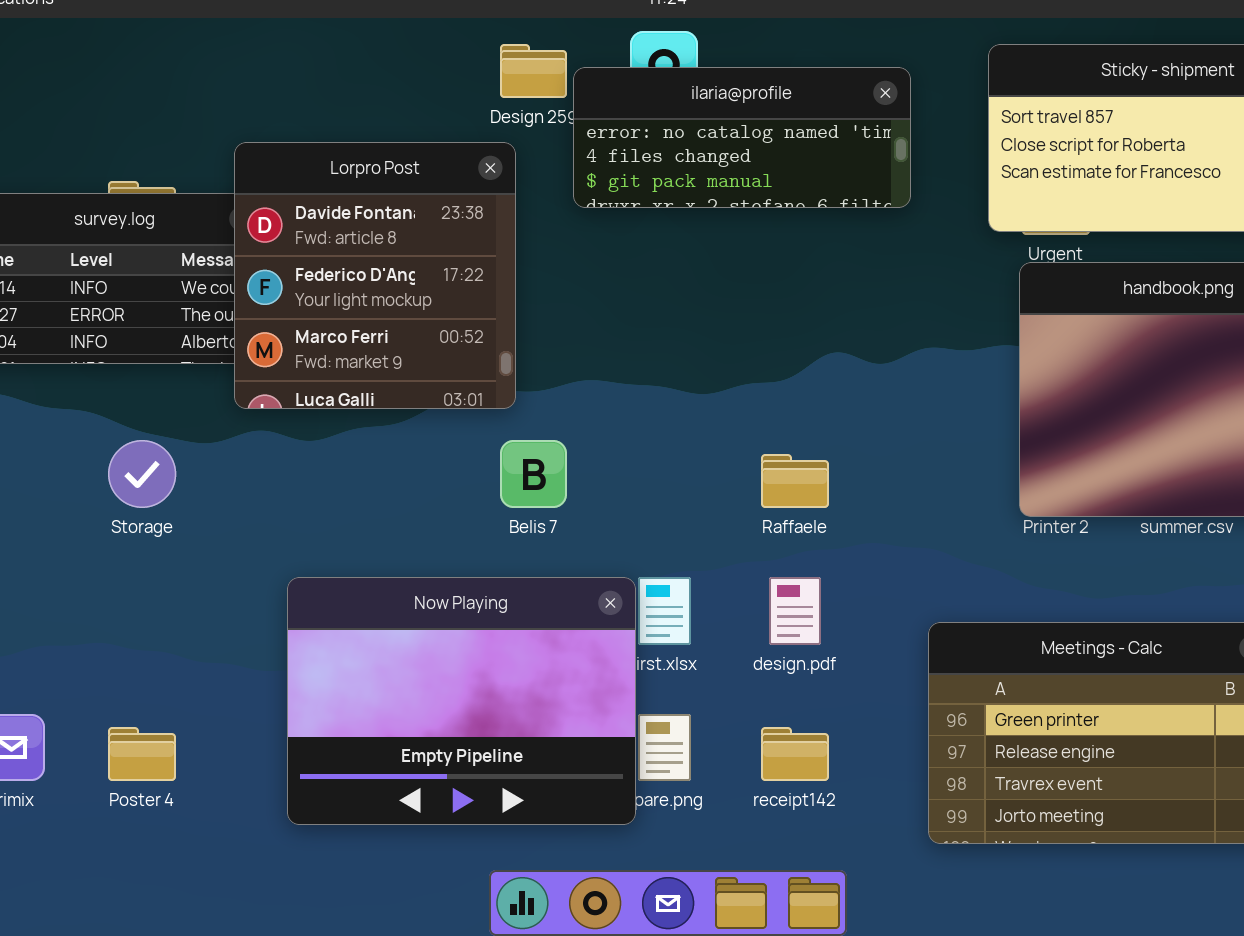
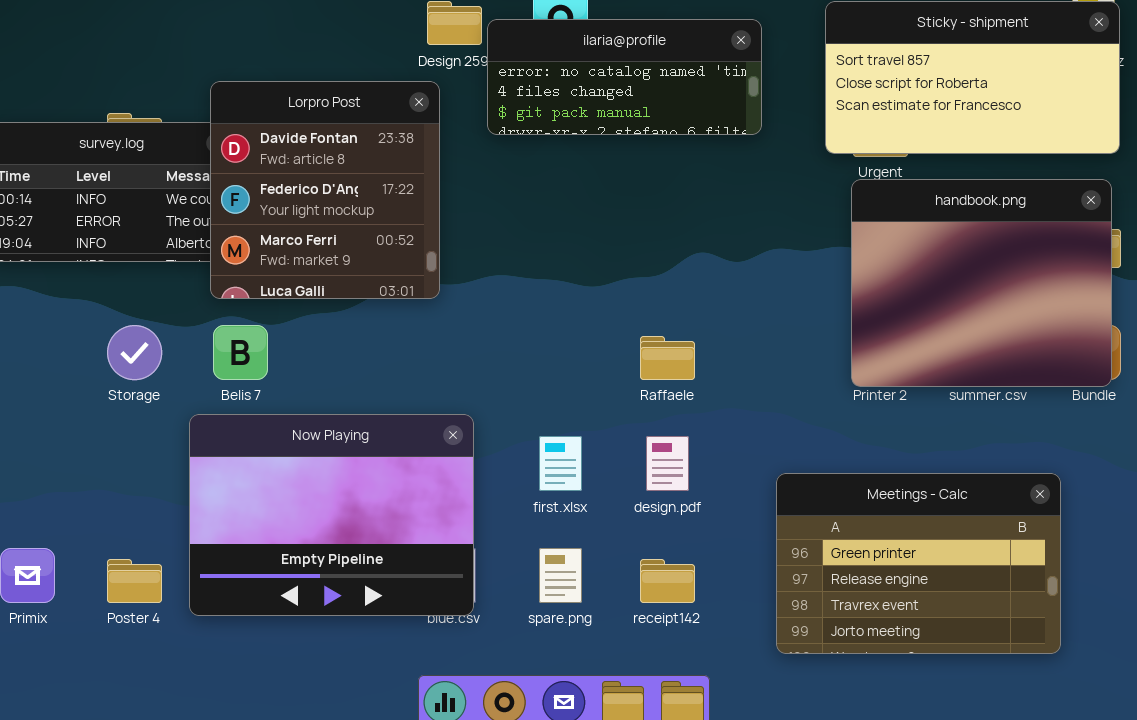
Belis 7: [500,440,567,508] -> [213,325,268,380], moved
Now Playing: [287,577,636,825] -> [189,414,474,616], moved

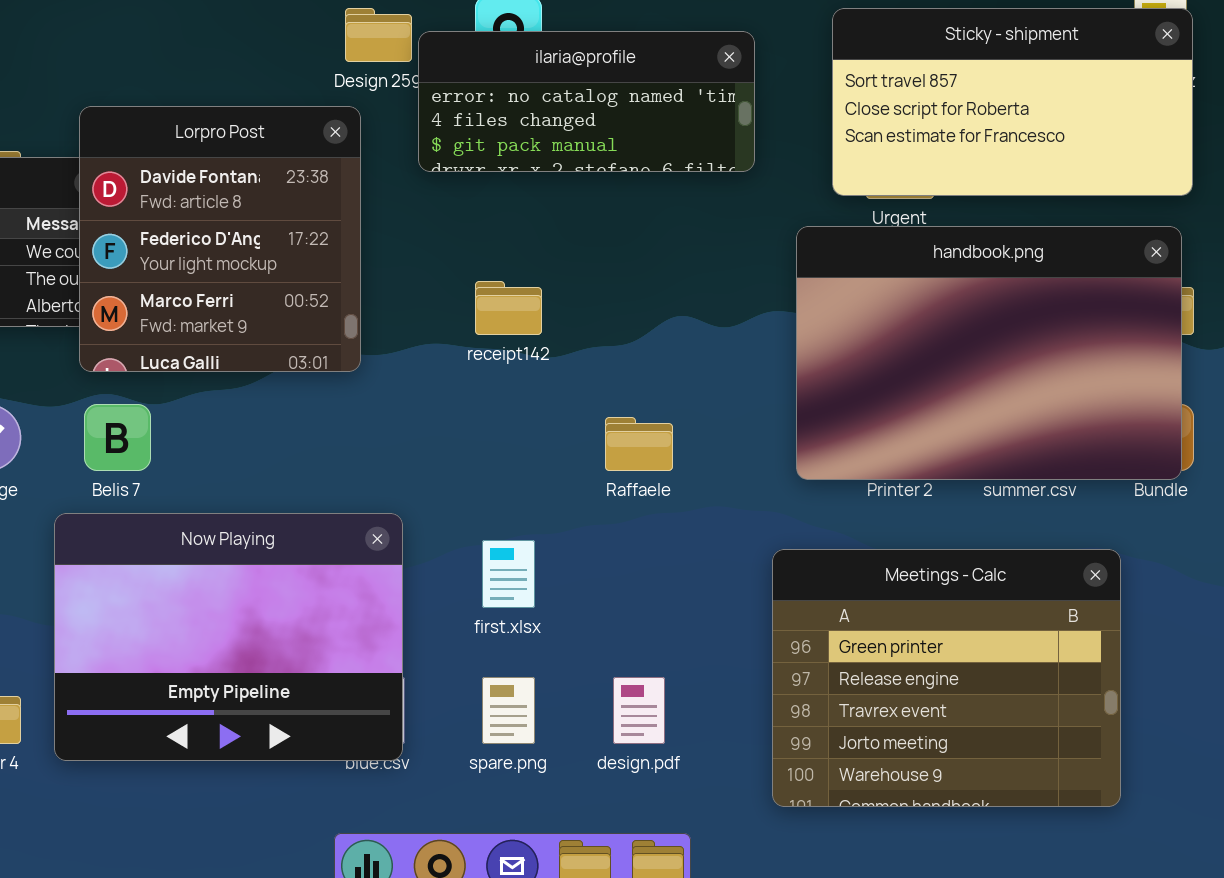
handbook.png: [851,179,1112,387] -> [796,226,1182,480], resized
design.pdf: [646,436,689,491] -> [613,677,665,744], moved
Meetings - Calc: [776,473,1061,654] -> [772,549,1121,807], resized
receipt142: [640,559,695,603] -> [475,281,542,335], moved

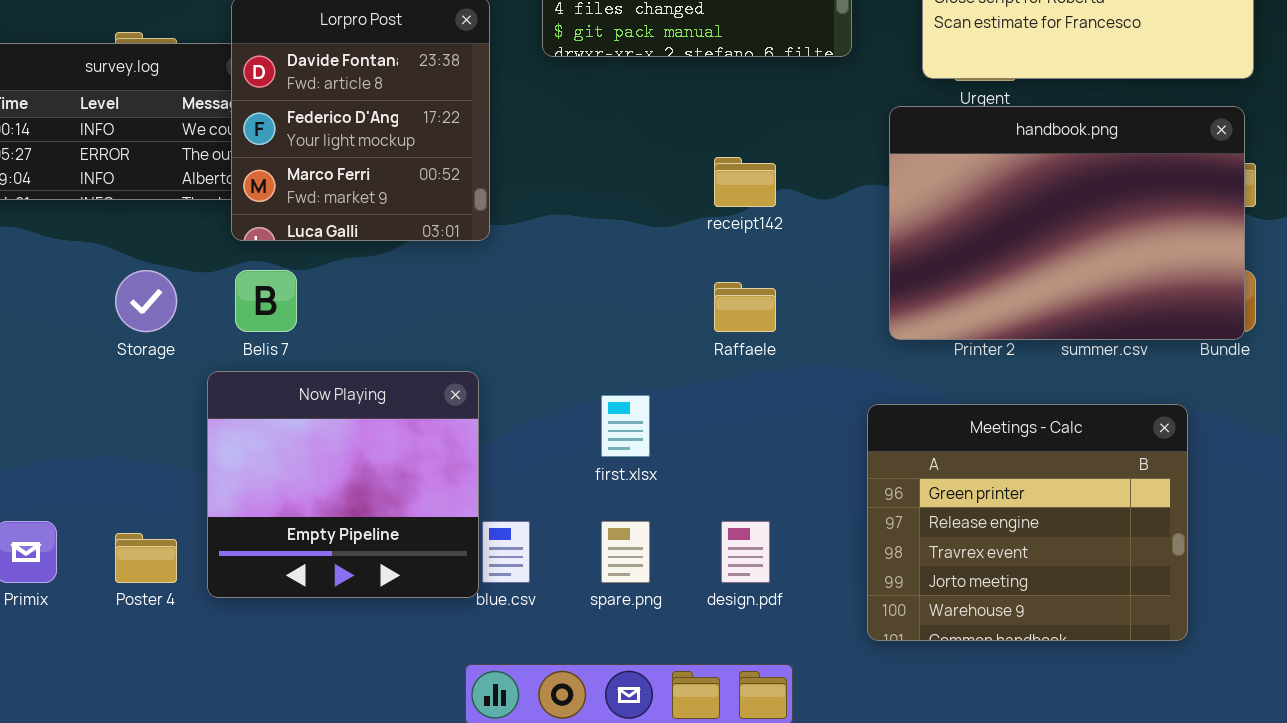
receipt142: [475,281,542,335] -> [714,157,776,207], moved
Now Playing: [54,513,403,761] -> [207,371,479,598], resized

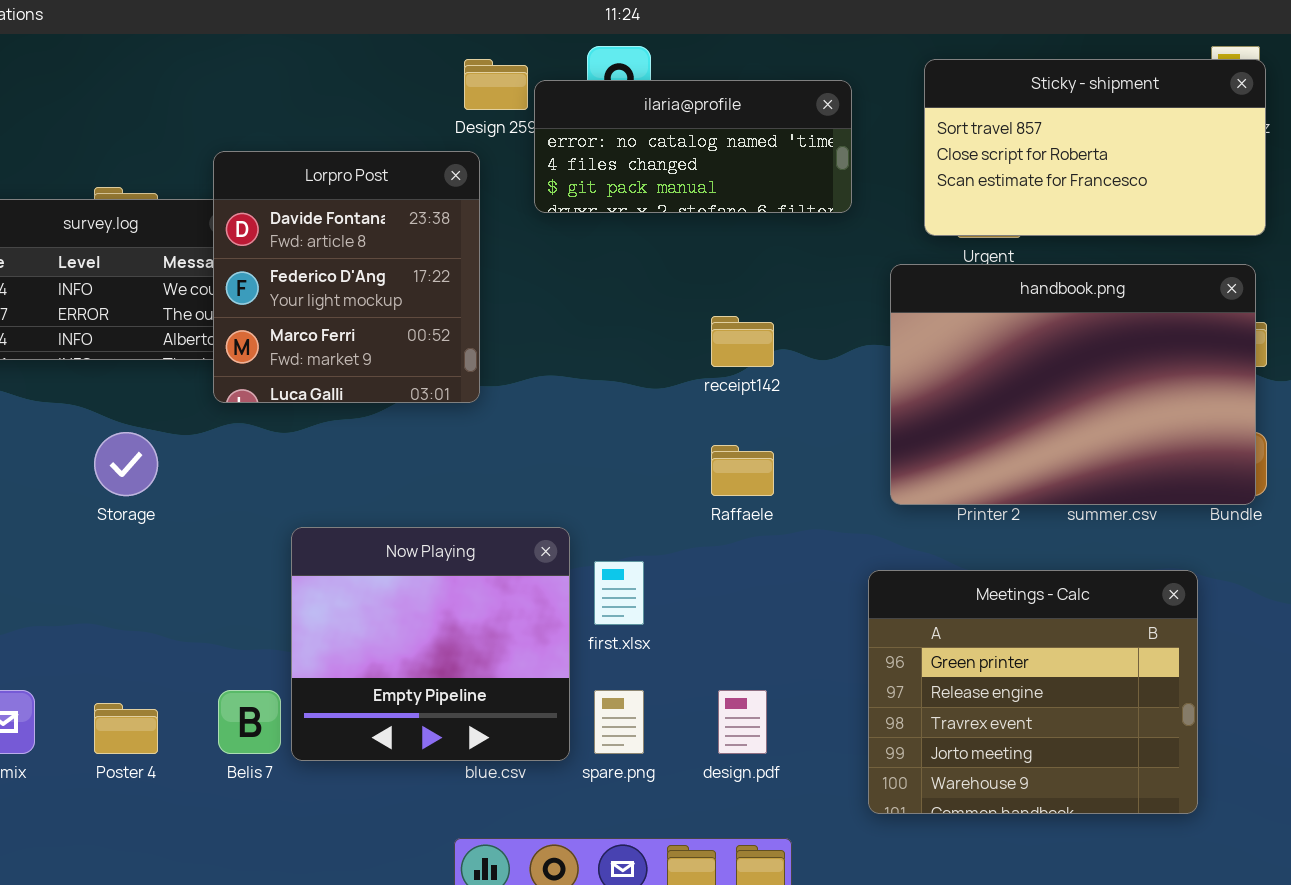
Belis 7: [235,270,297,332] -> [218,690,281,754], moved
Now Playing: [207,371,479,598] -> [291,527,570,761], moved

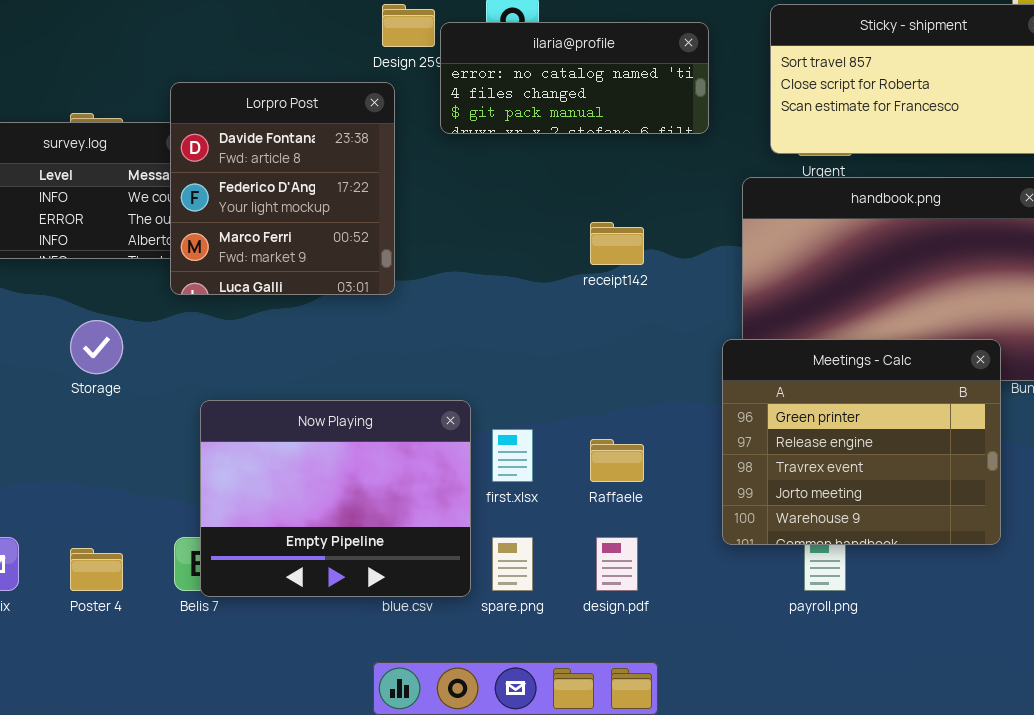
Raffaele: [711,445,774,496] -> [590,439,644,482], moved
Now Playing: [291,527,570,761] -> [200,400,471,597], resized
Meetings - Calc: [868,570,1198,814] -> [722,339,1001,545], moved

